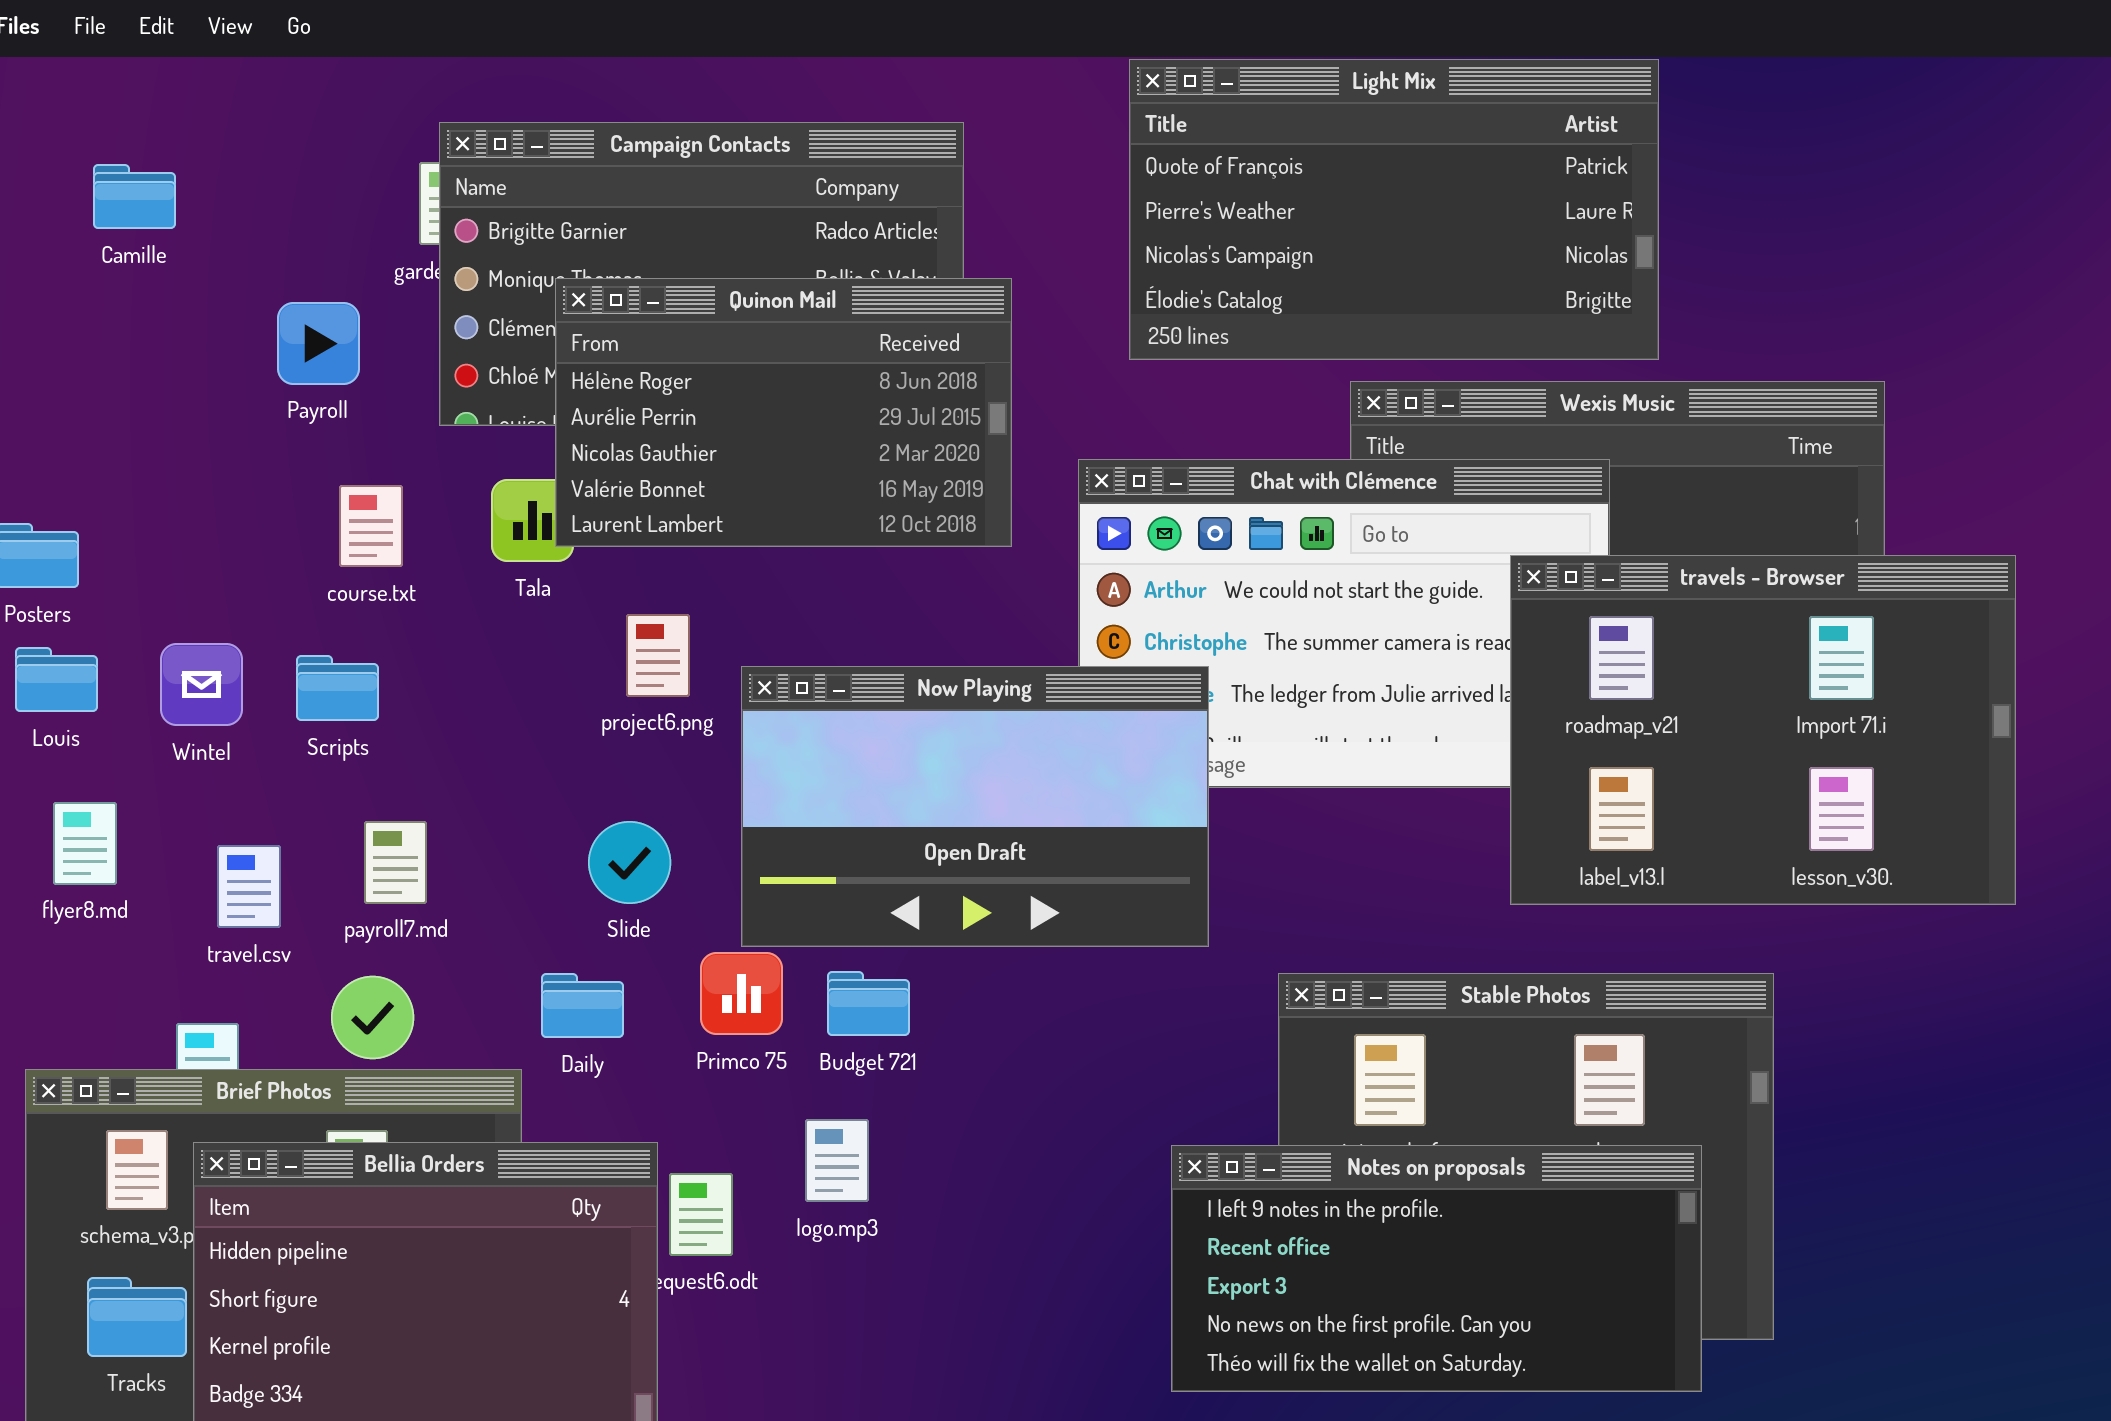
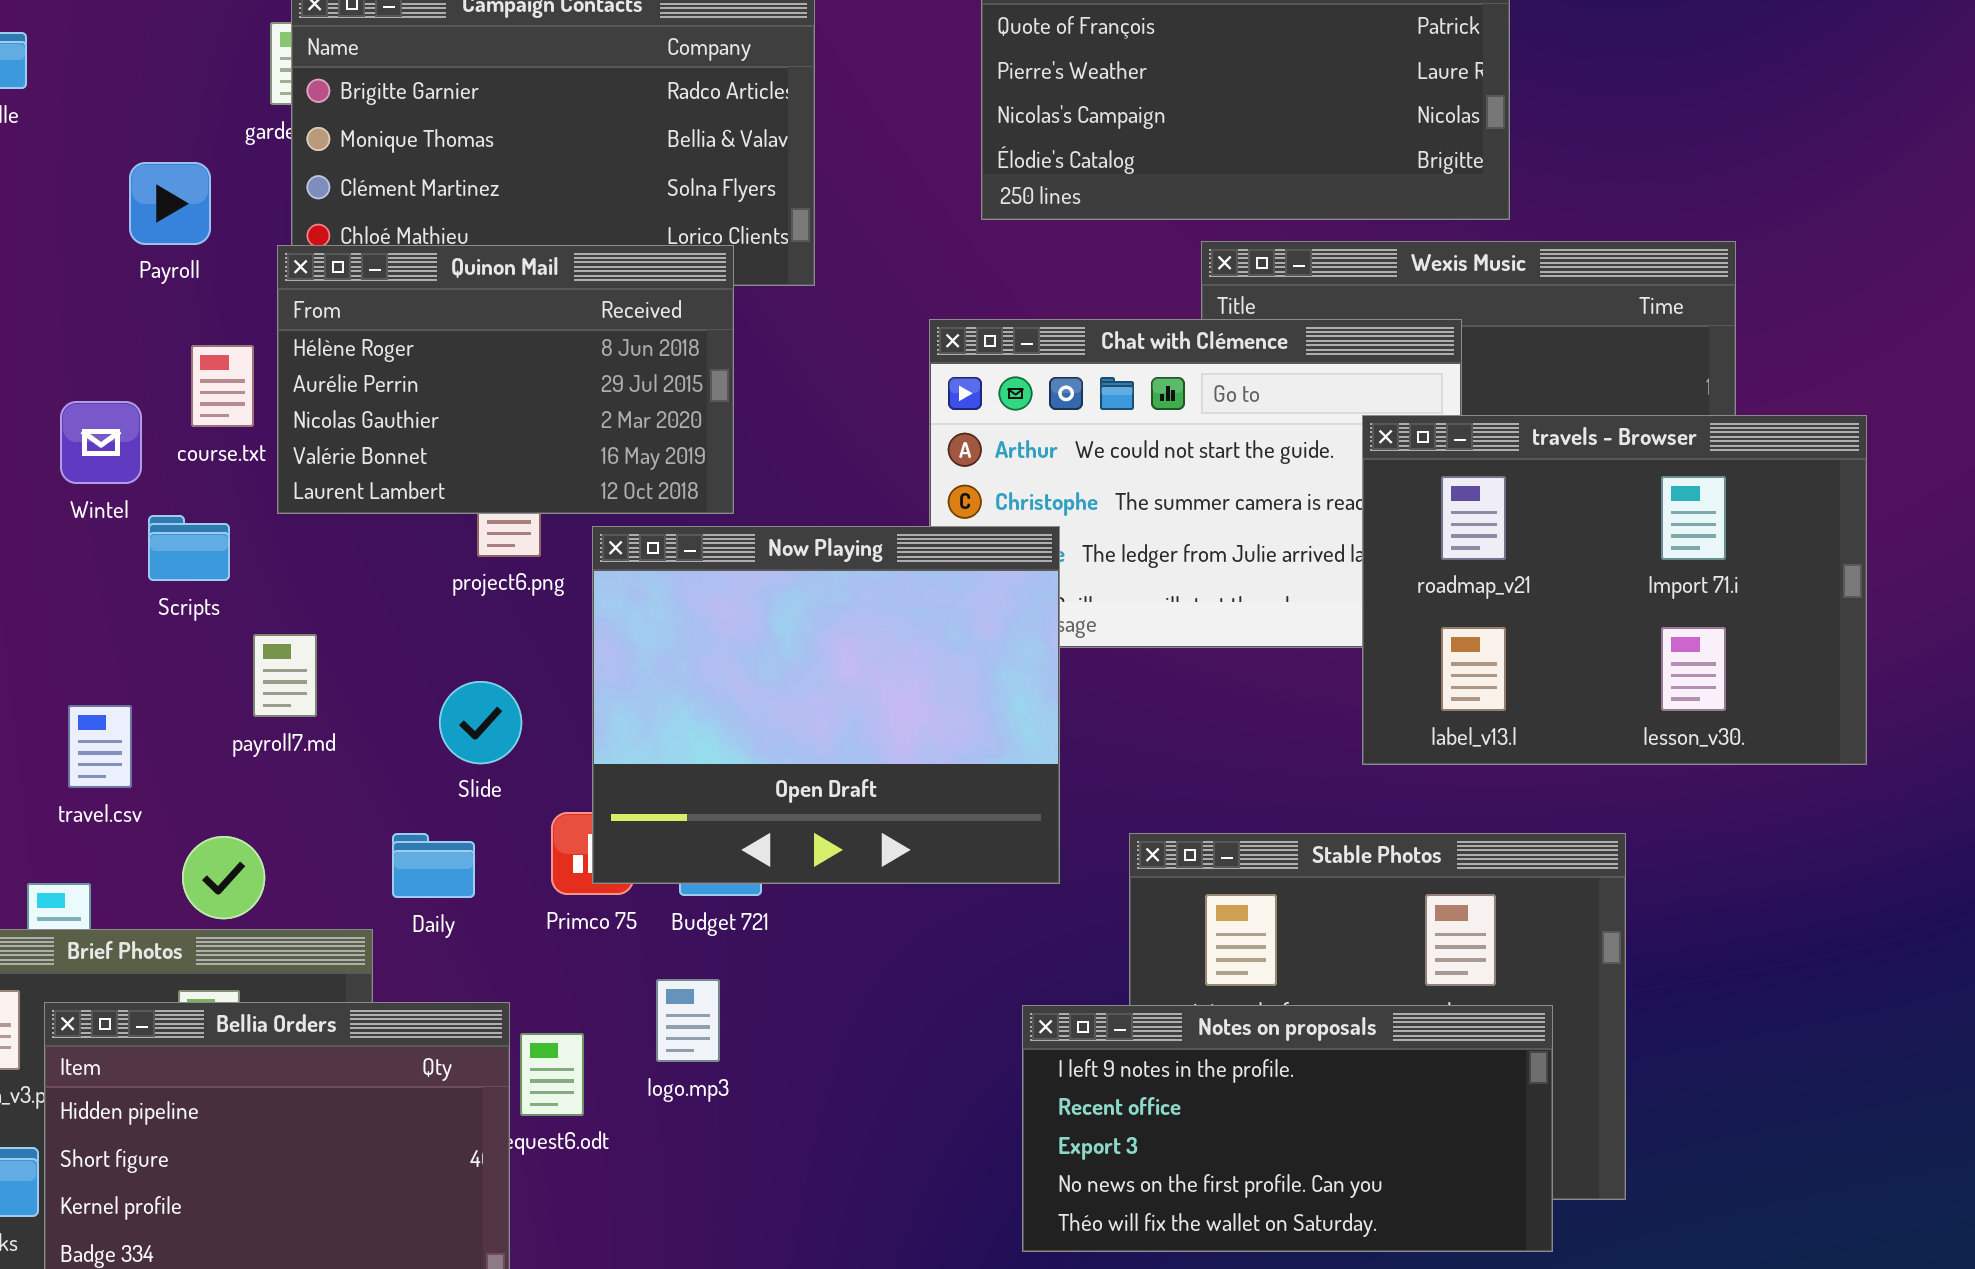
Quinon Mail: [555,278,1012,547] -> [277,245,734,514], moved
Wintel: [160,643,243,726] -> [60,401,142,484], moved
Now Playing: [741,666,1209,947] -> [592,526,1060,884], resized
payroll7.md: [364,821,427,904] -> [253,634,317,717], moved

